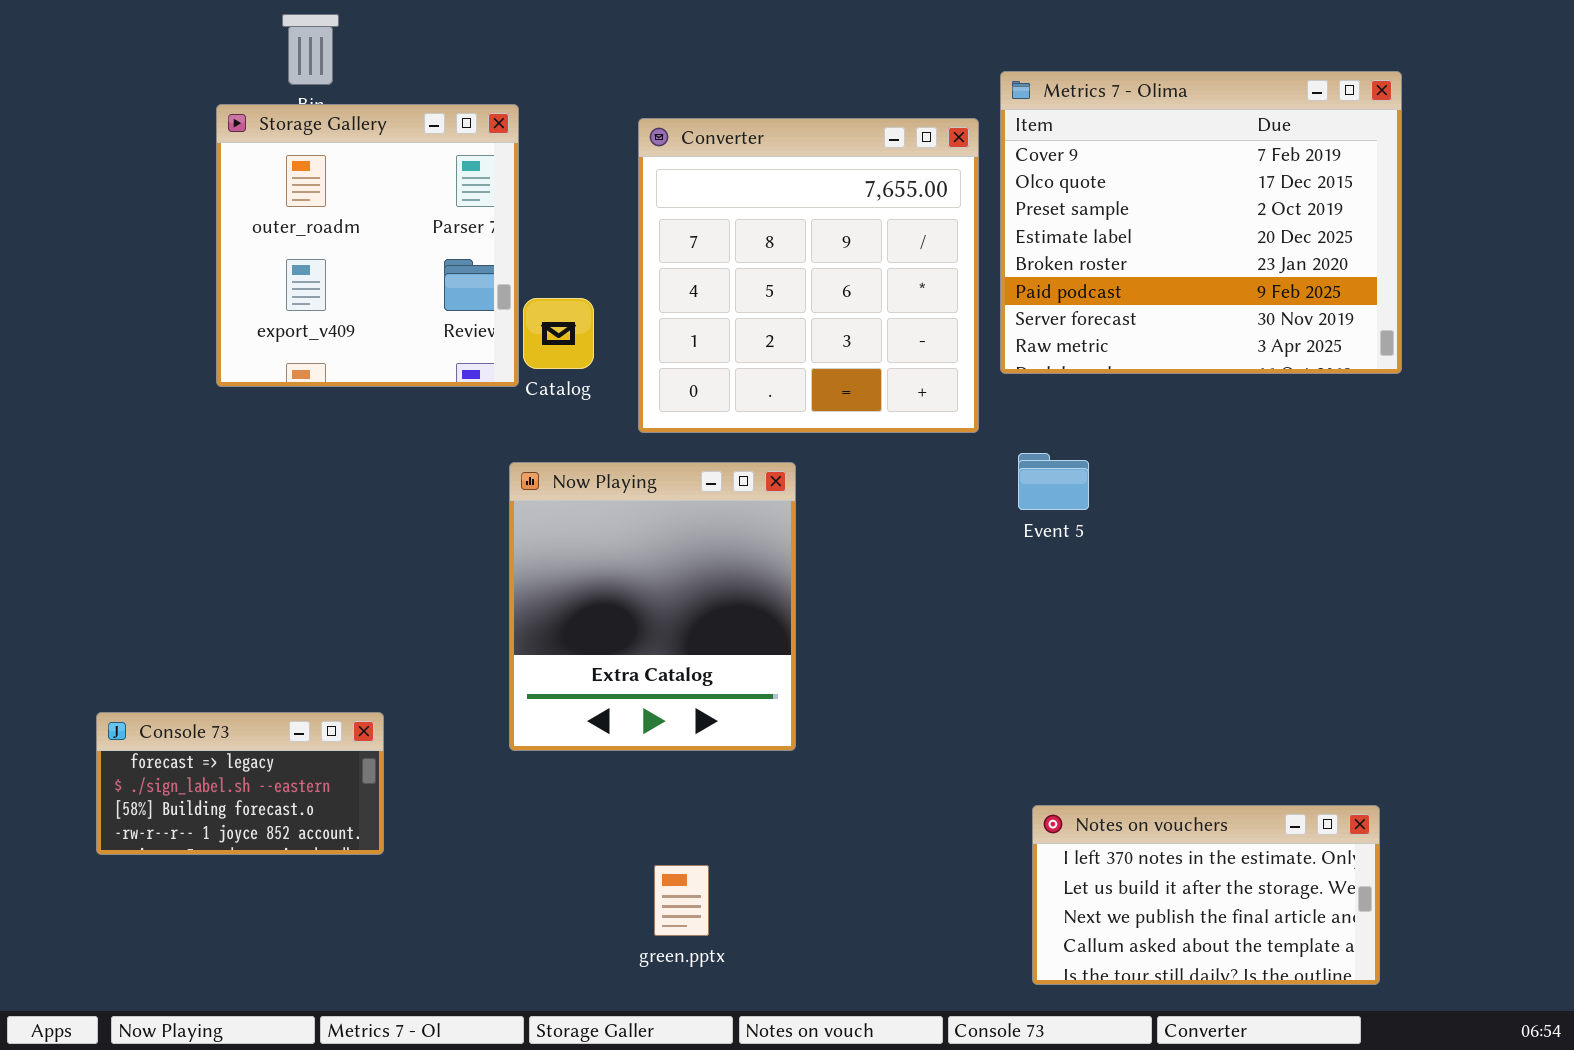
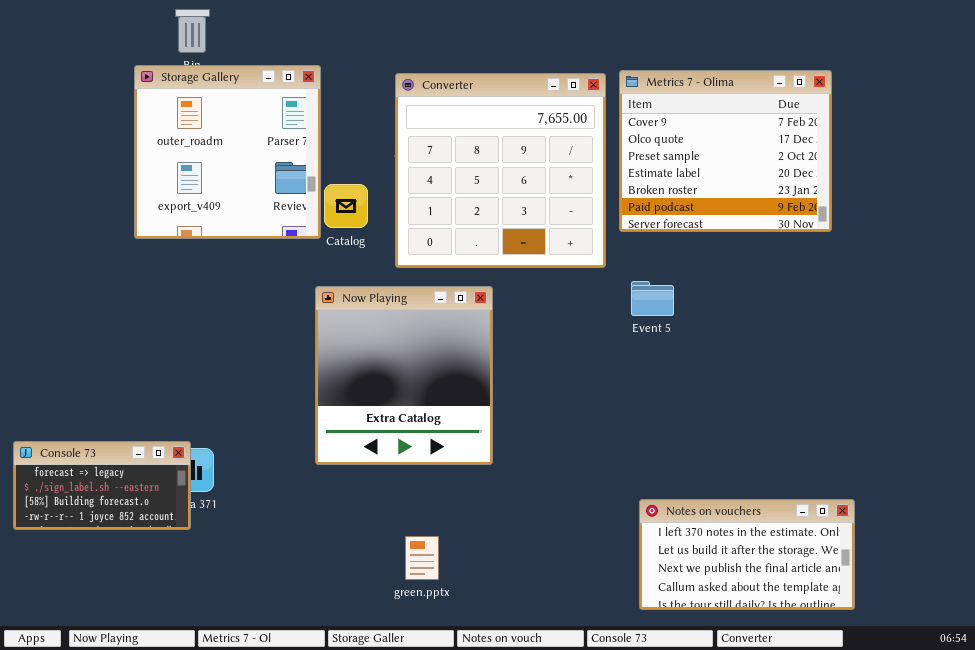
Metrics 7 - Olima: [1000,71,1402,374] -> [619,70,832,232], resized
Console 73: [96,712,384,855] -> [13,441,191,530], moved

